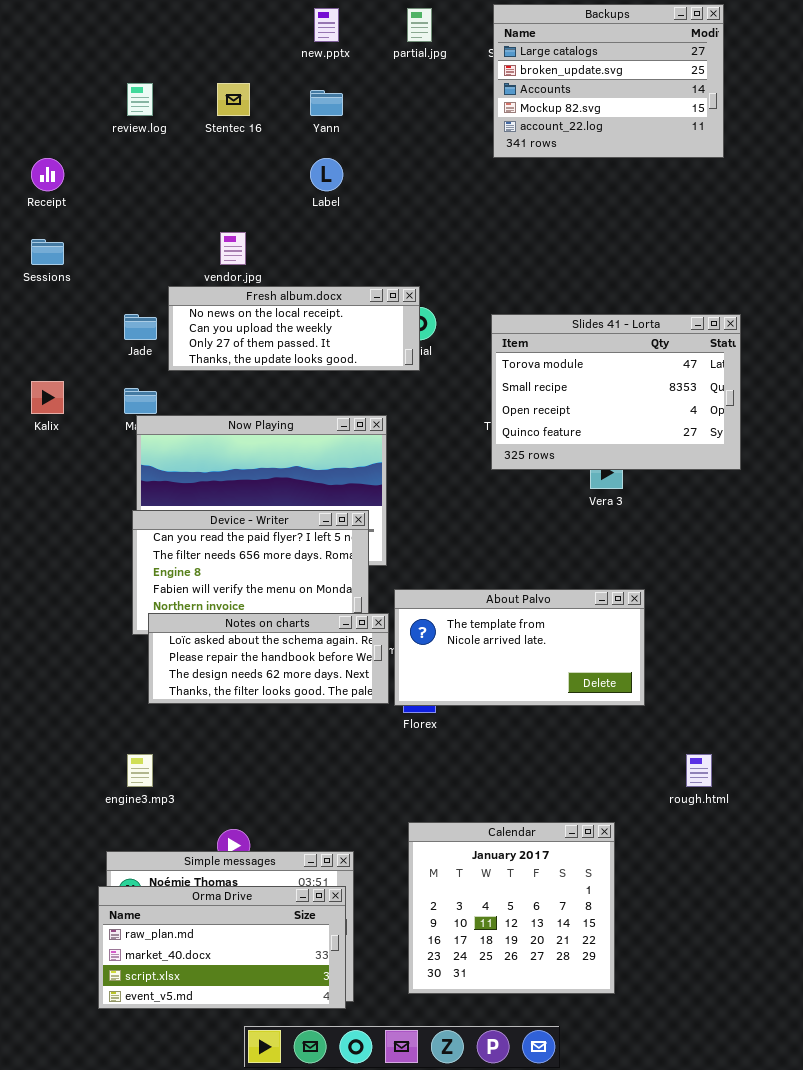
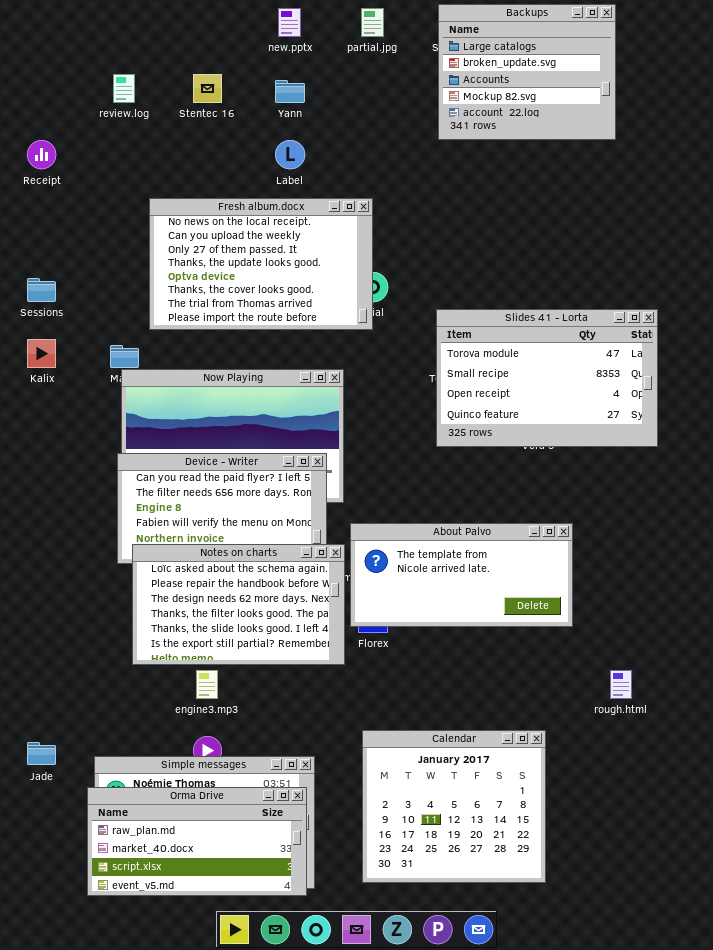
Backups: [493,4,724,158] -> [438,4,616,140], resized
Sessions: [31,239,64,265] -> [27,278,56,302], moved
Fresh album.docx: [168,286,420,371] -> [149,198,373,330], resized
Jade: [124,314,157,340] -> [27,742,56,765], moved
Slides 41 - Lorta: [491,314,741,470] -> [436,309,658,447], moved
Notes on charts: [148,613,389,704] -> [132,544,345,665], resized
engine3.mp3: [127,754,153,787] -> [196,670,218,699], moved

